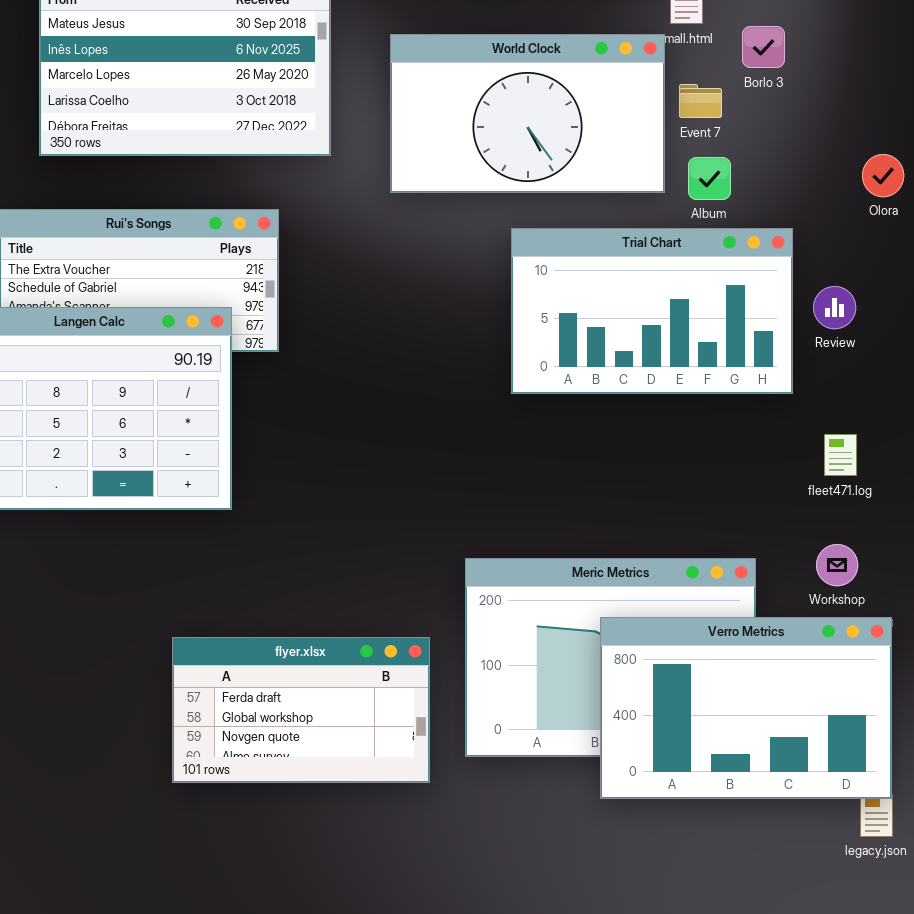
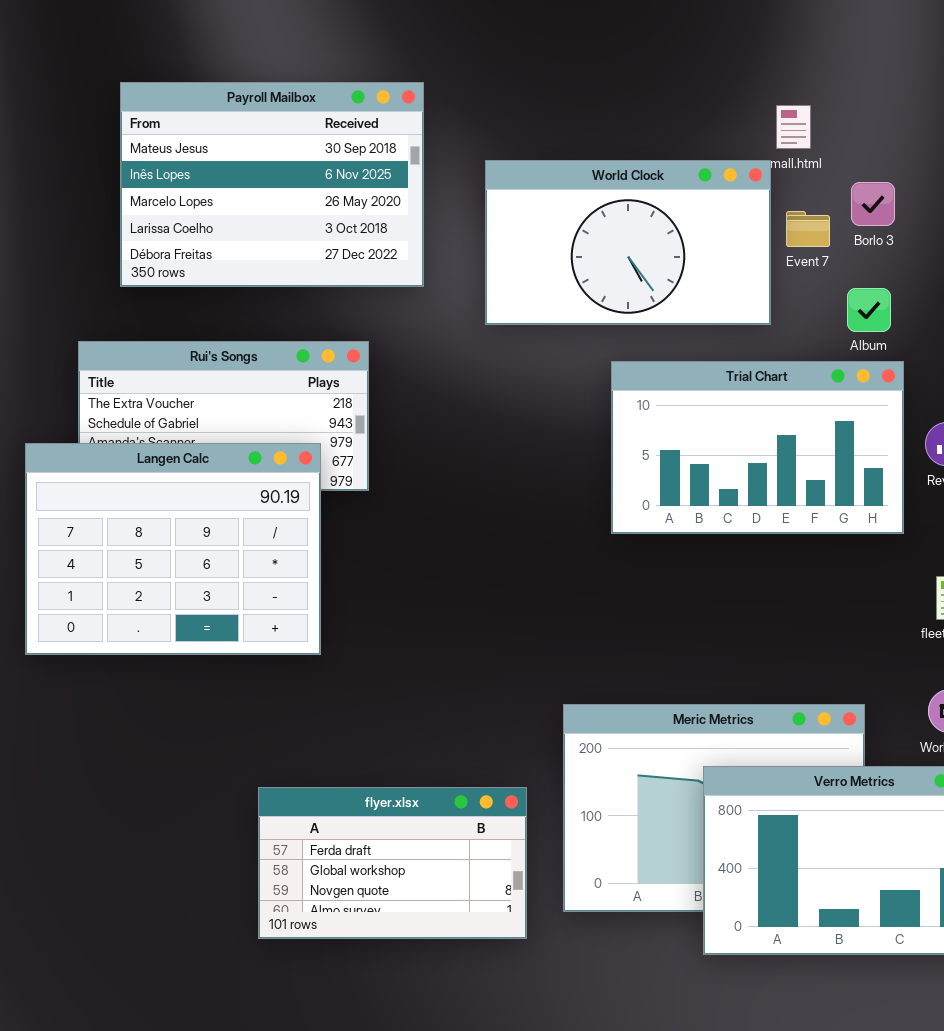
Borlo 3: [742,26,785,68] -> [851,182,895,226], moved
Album: [688,157,731,200] -> [847,288,891,332], moved

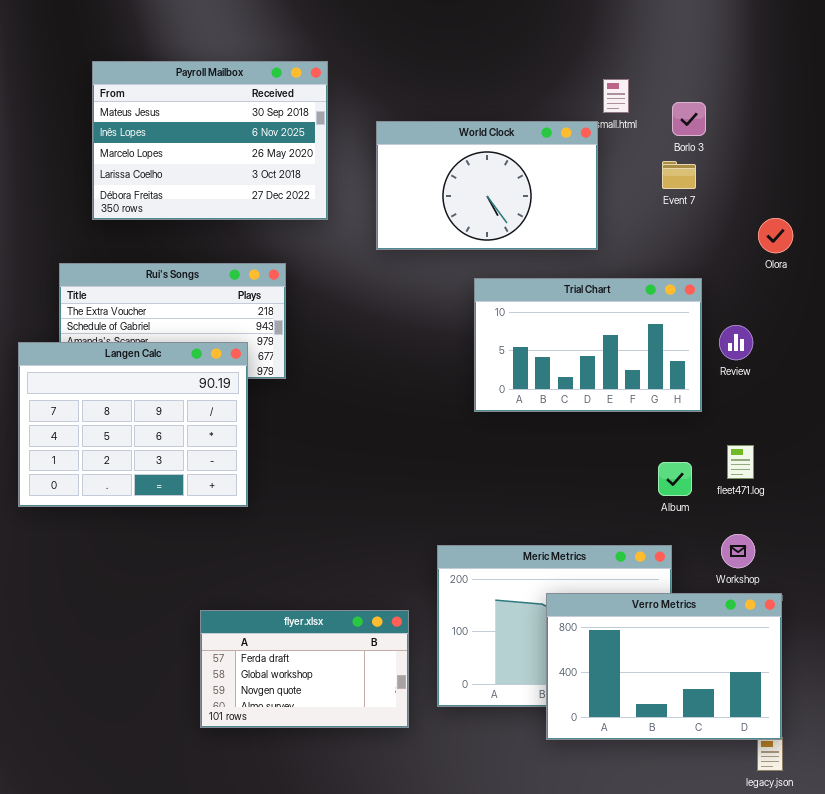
Borlo 3: [851,182,895,226] -> [672,102,706,136], moved
Event 7: [786,211,830,247] -> [662,161,696,189], moved
Album: [847,288,891,332] -> [658,462,692,496], moved

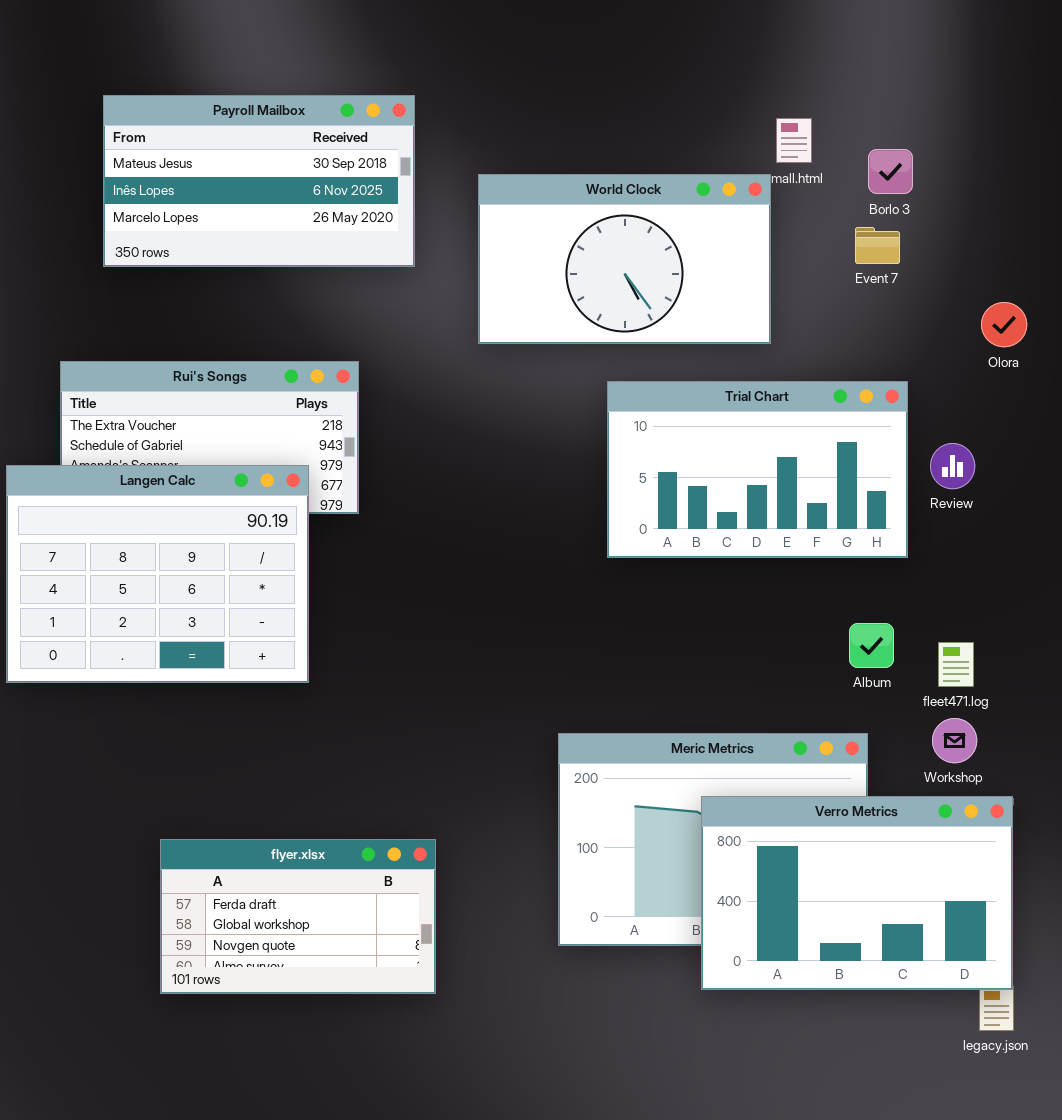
Payroll Mailbox: [92,61,328,220] -> [103,95,415,267], resized
fleet471.log: [727,445,754,479] -> [938,642,974,687], moved
flyer.xlsx: [200,610,409,728] -> [160,839,436,994], moved

